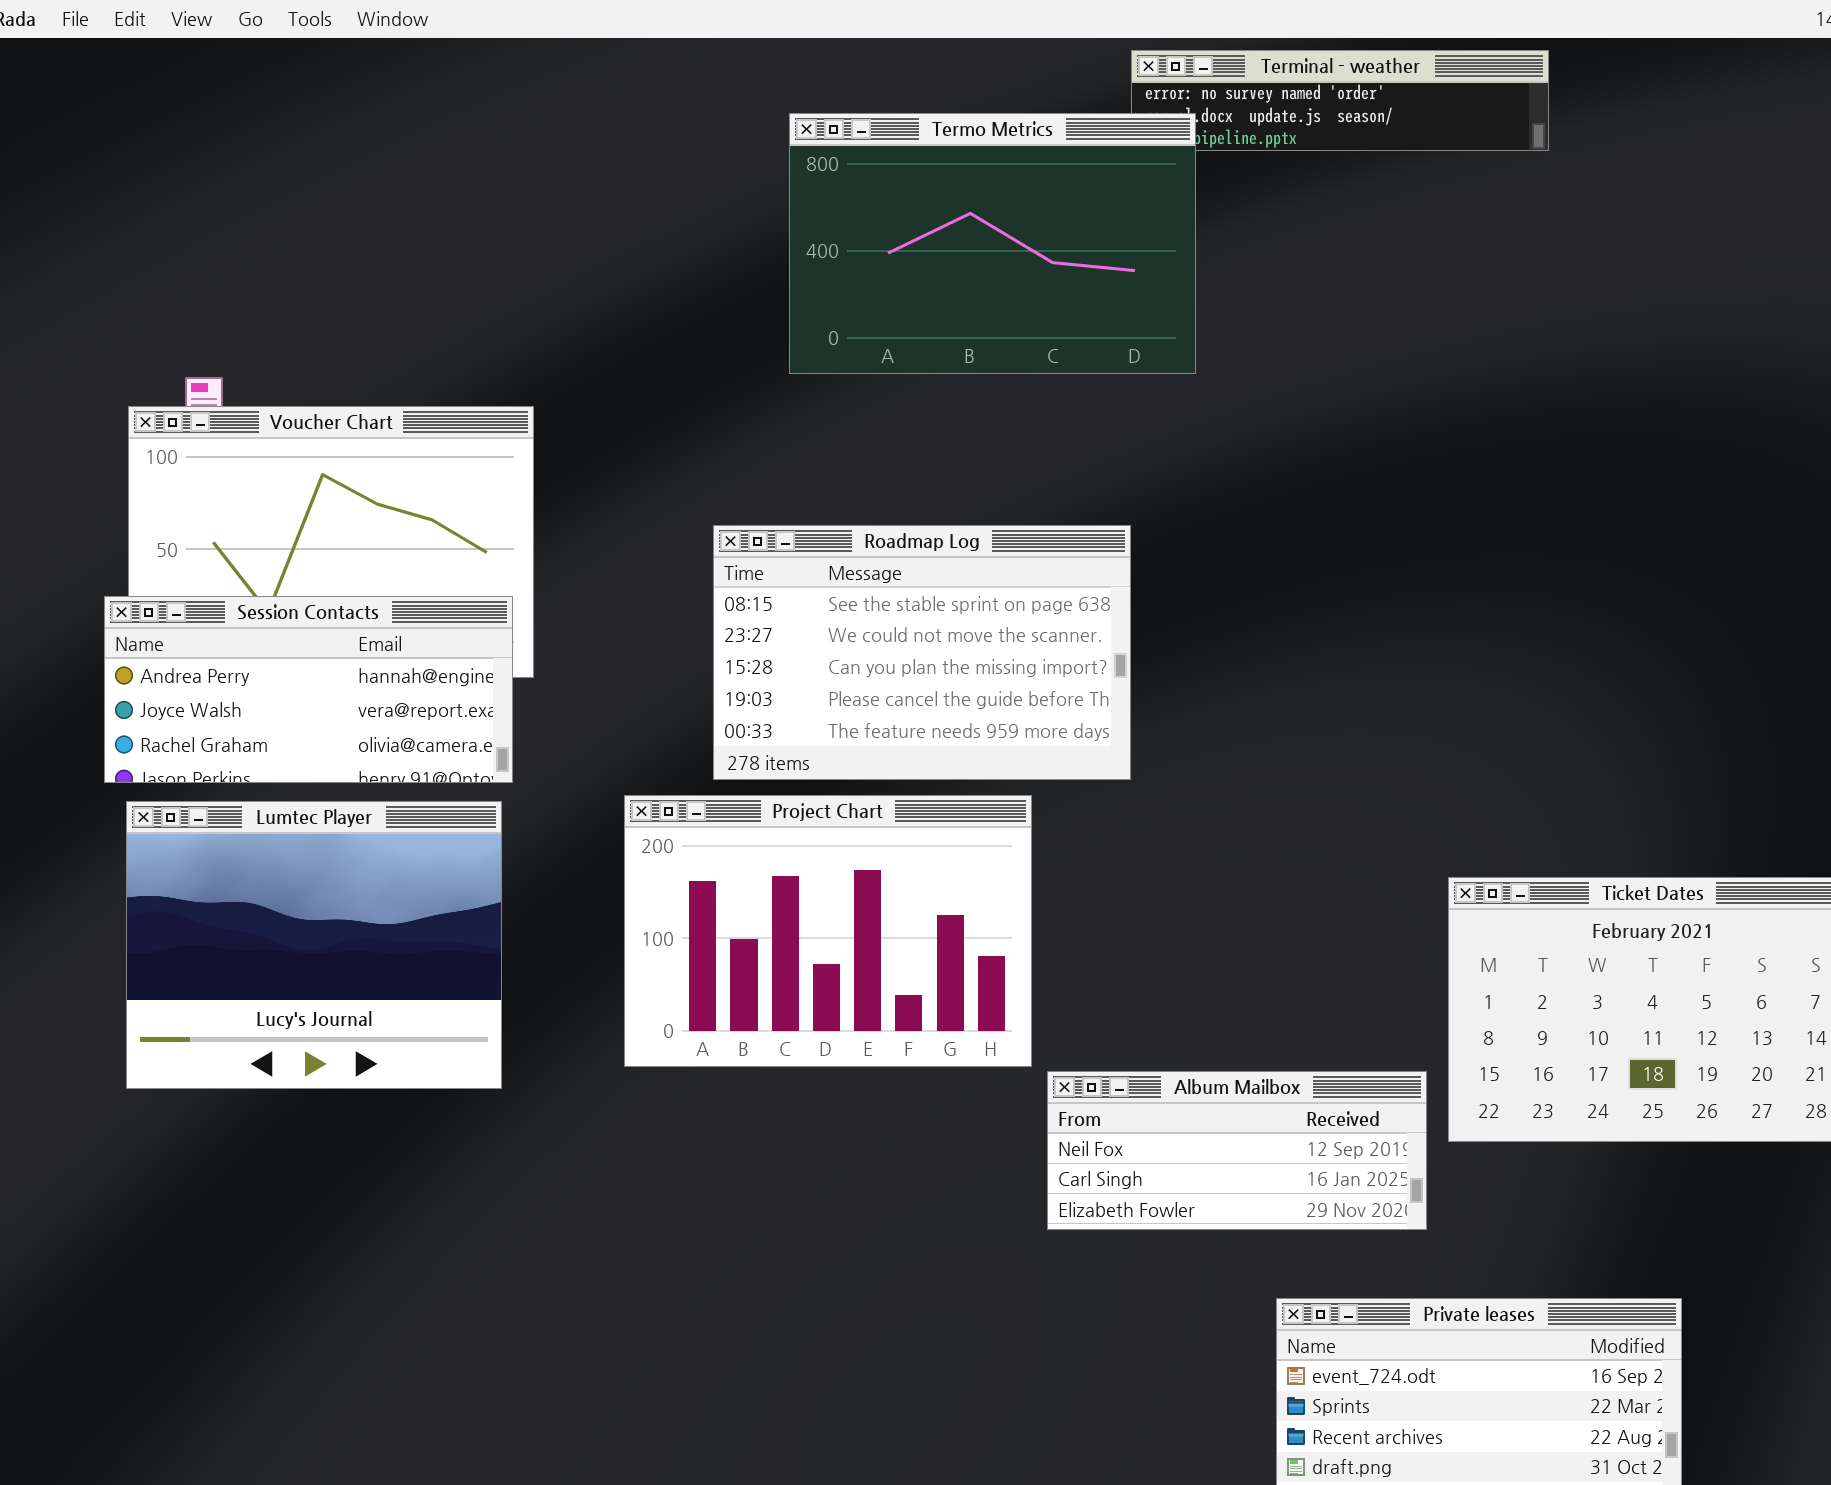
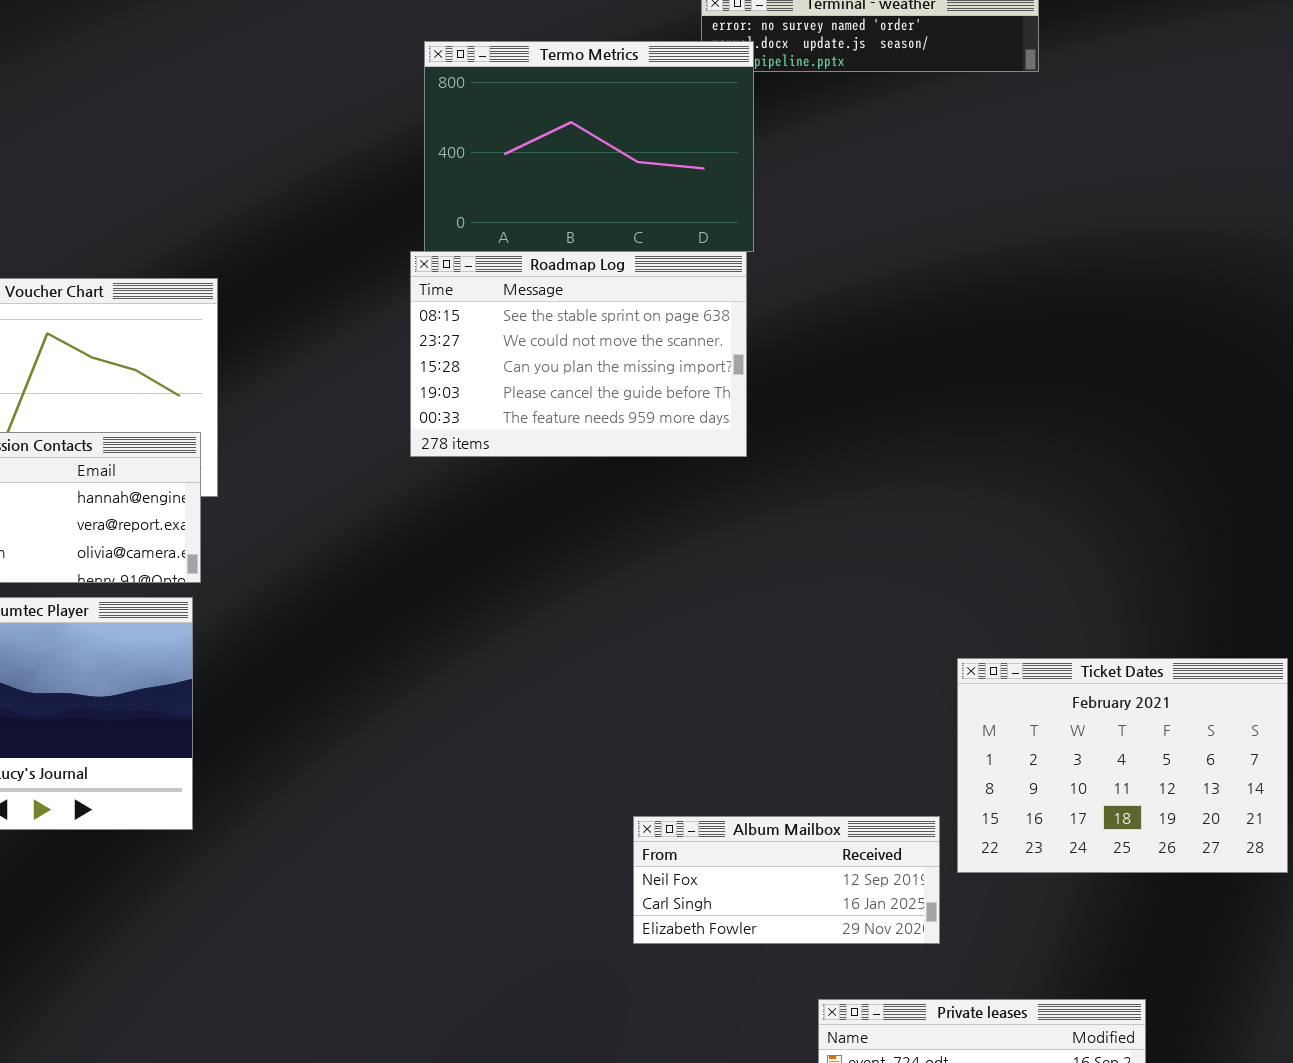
Roadmap Log: [713,525,1131,780] -> [410,251,747,457], moved
Project Chart: [624,795,1032,1067] -> none, closed

